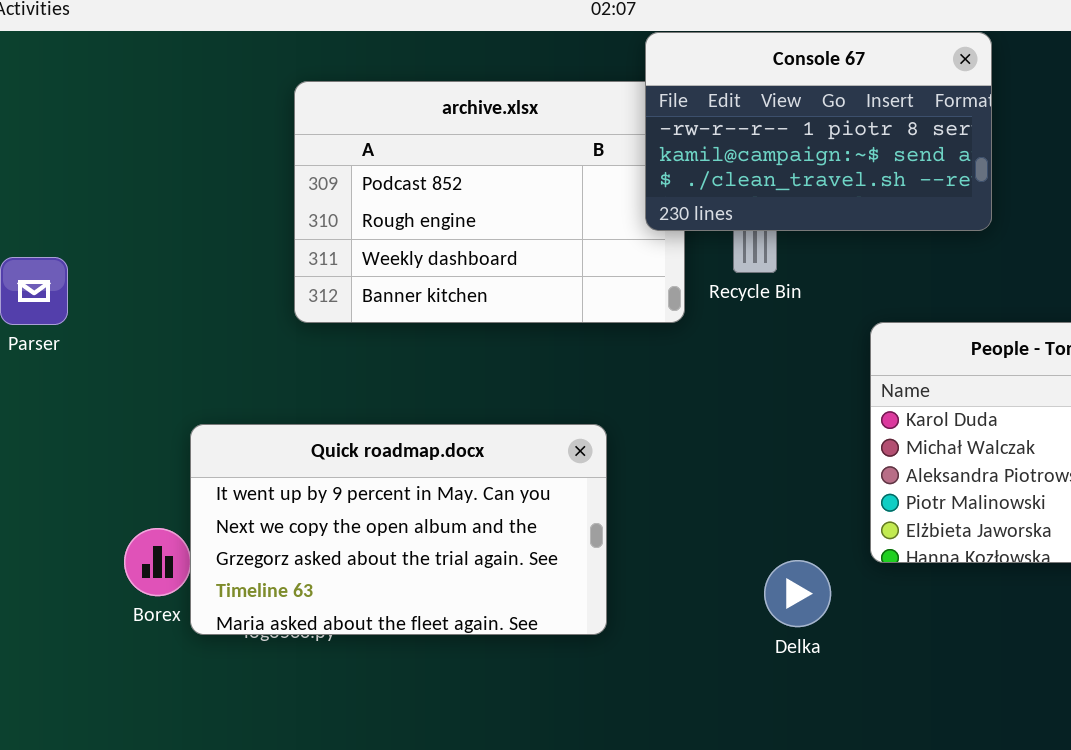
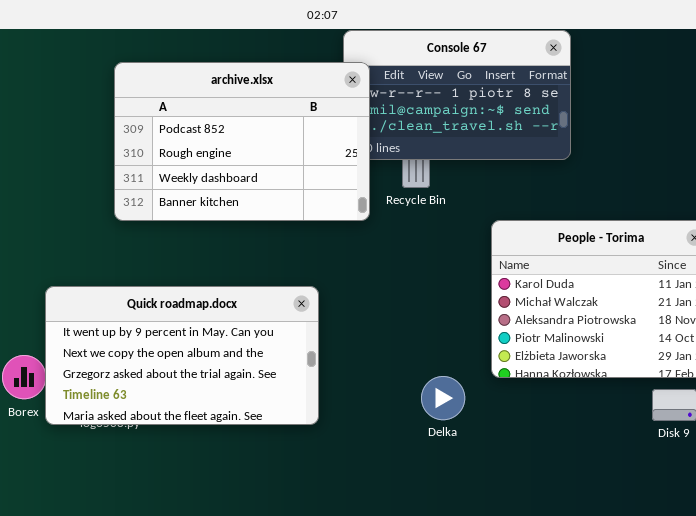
archive.xlsx: [294,81,685,323] -> [114,62,370,221], raised

